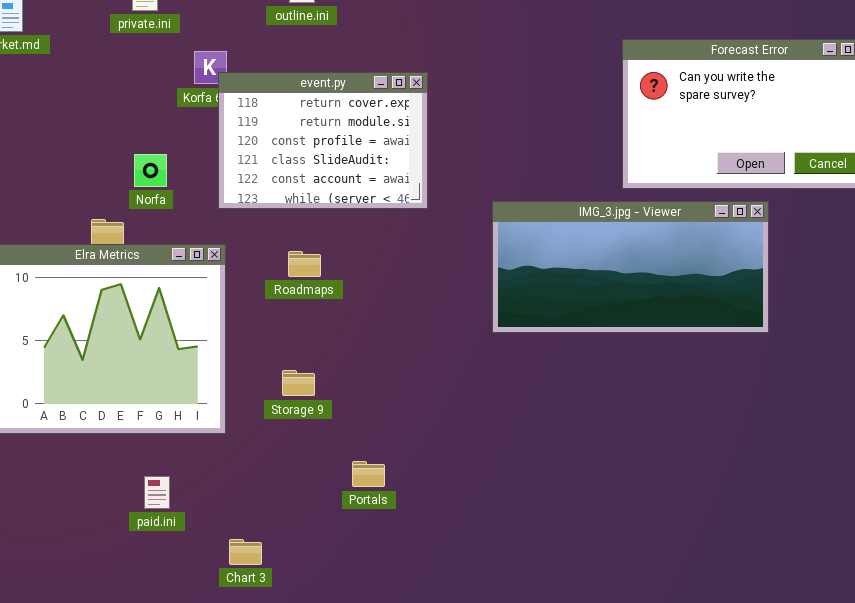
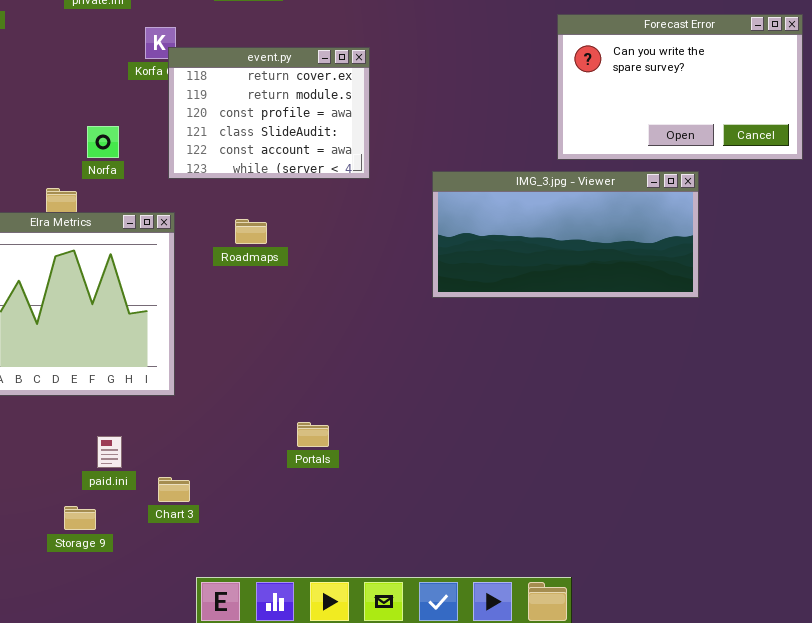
Storage 9: [282,370,315,396] -> [64,506,96,530], moved
Chart 3: [229,539,262,565] -> [158,477,190,502], moved

